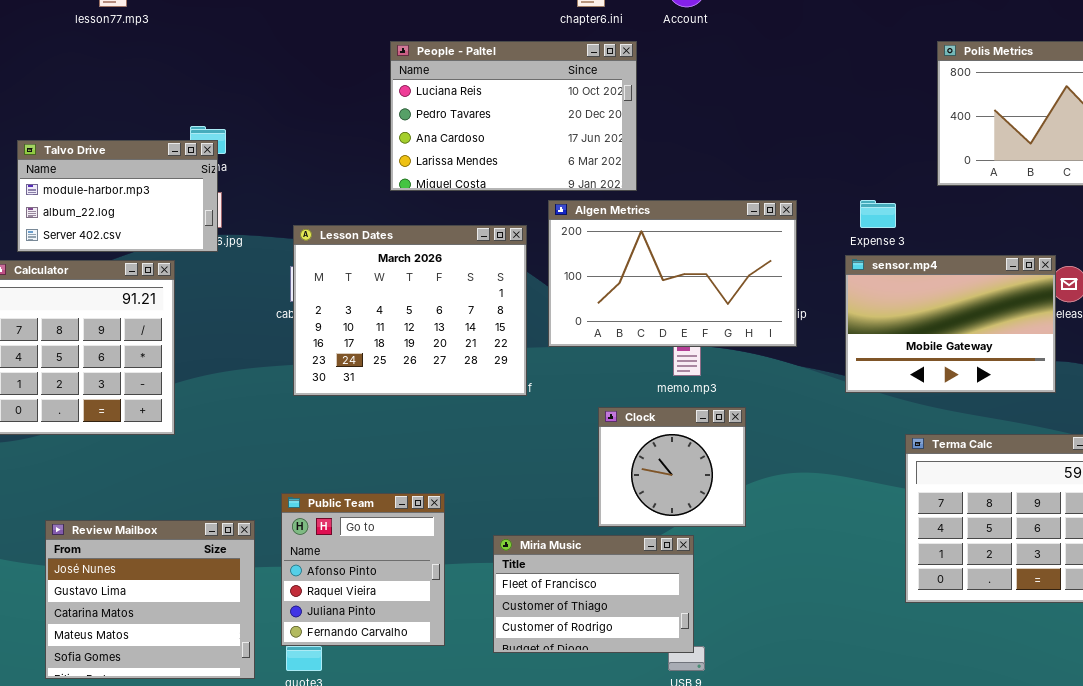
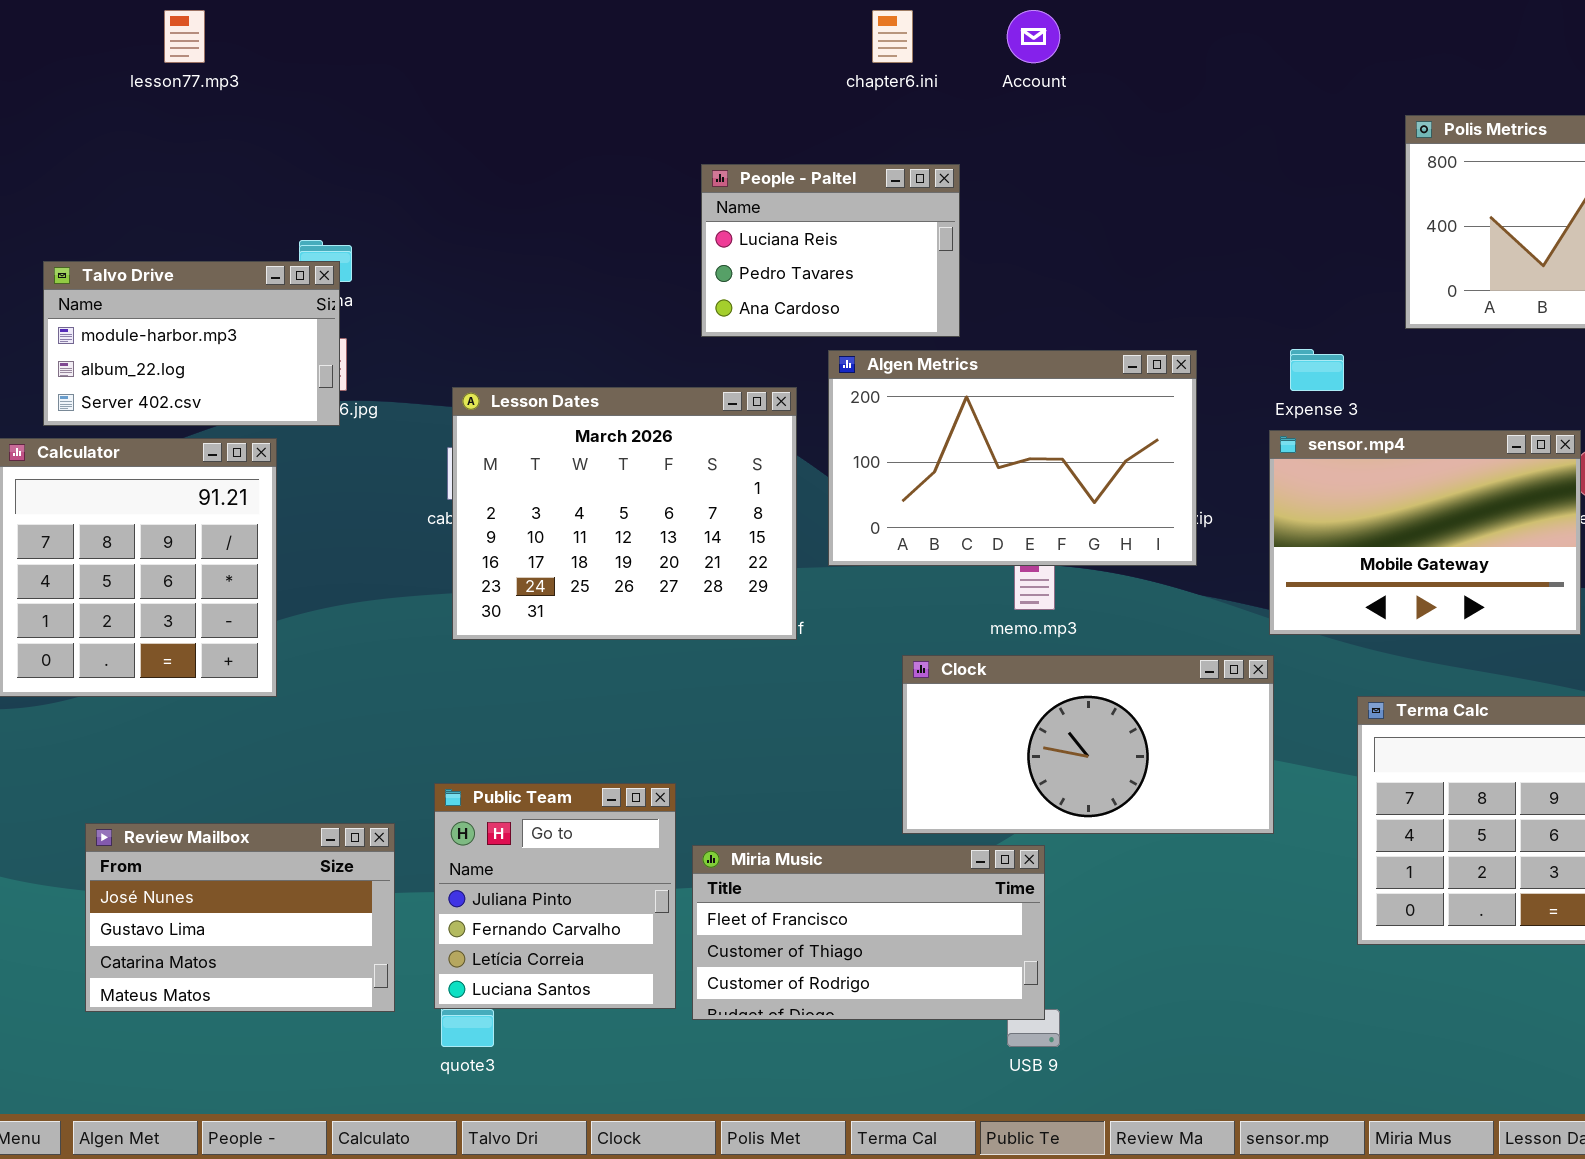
People - Paltel: [390,41,637,191] -> [701,164,960,337], resized
Clock: [598,407,746,527] -> [902,655,1274,834], resized
Public Team: [281,493,445,646] -> [434,783,676,1009], scrolled down 2 rows
Review Mailbox: [45,520,255,679] -> [85,823,395,1012], resized
Miria Music: [493,535,694,653] -> [692,845,1045,1020], resized

